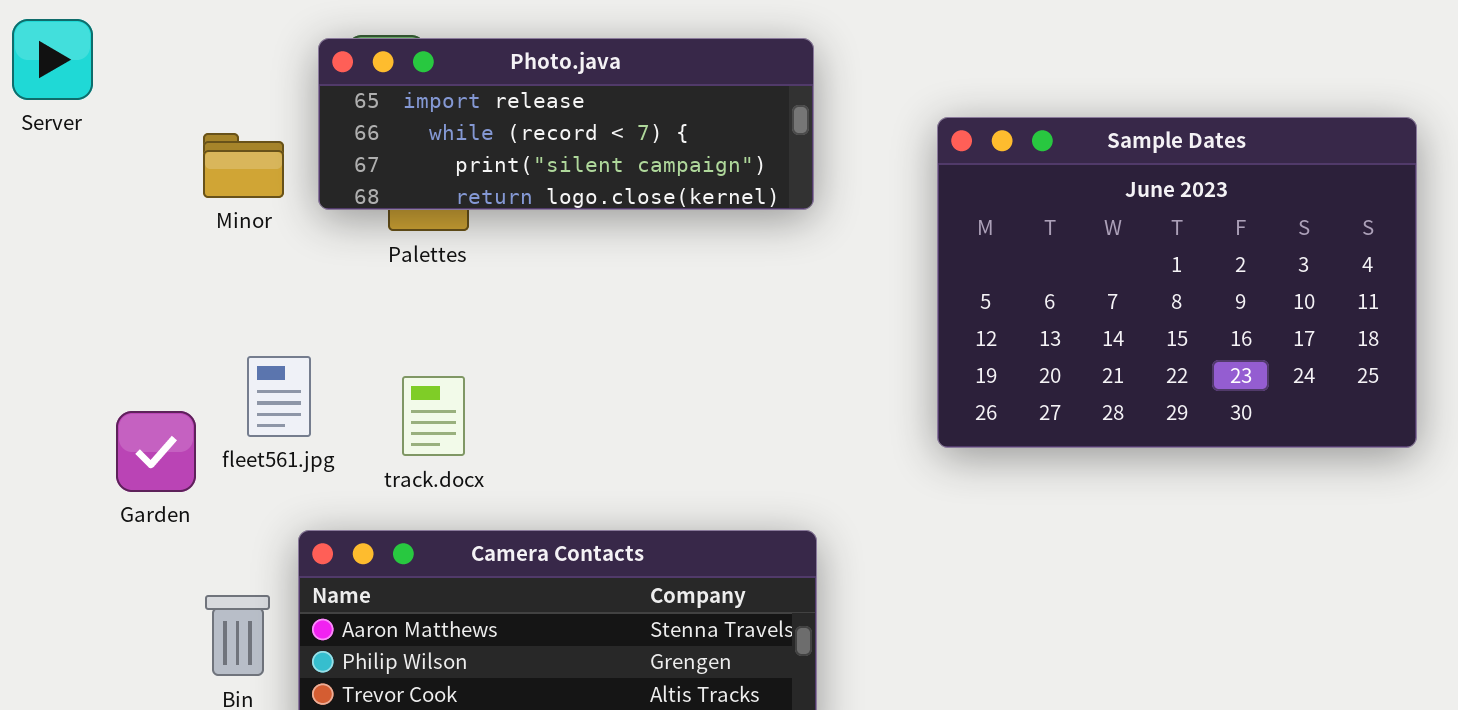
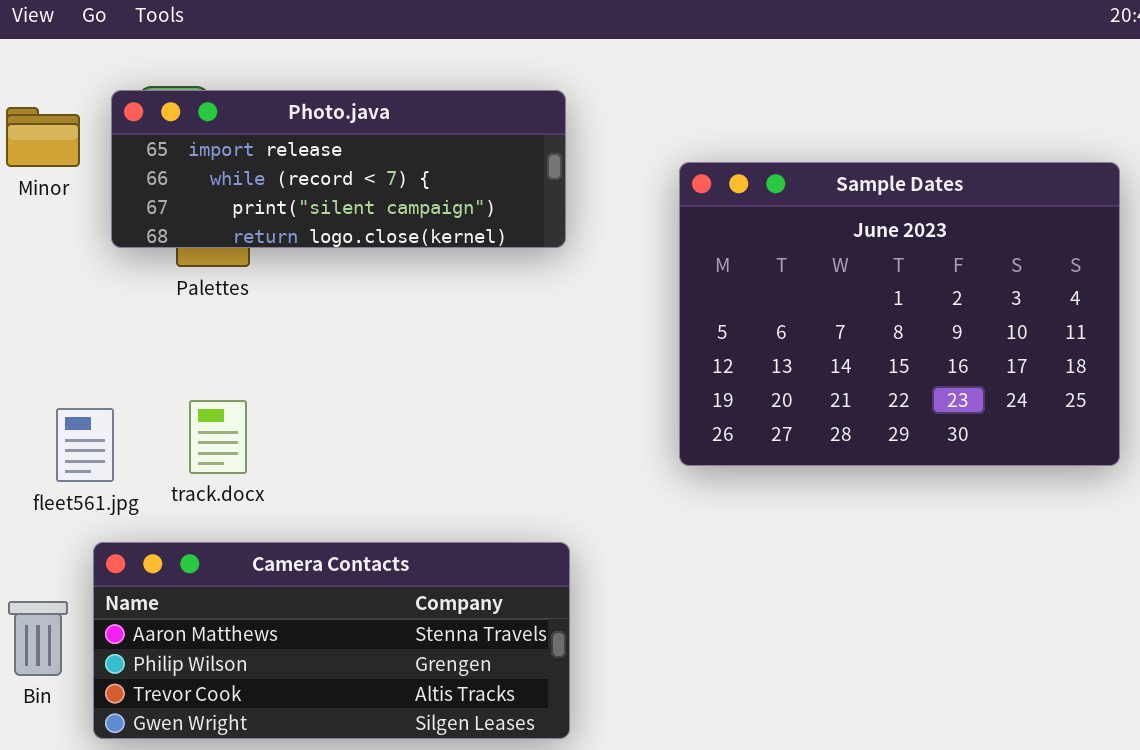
Minor: [203,133,284,198] -> [6,107,80,167], moved
fleet561.jpg: [247,356,311,437] -> [56,408,114,482], moved

